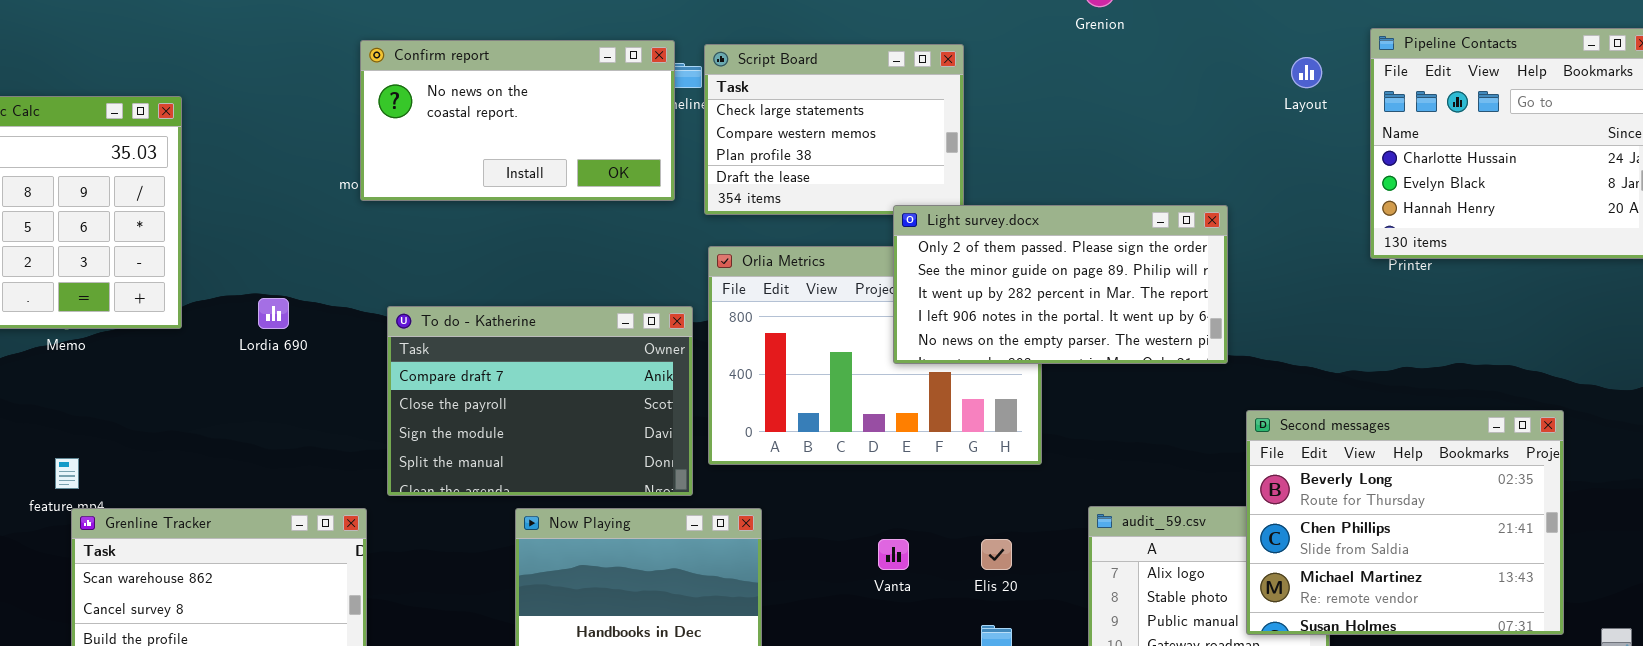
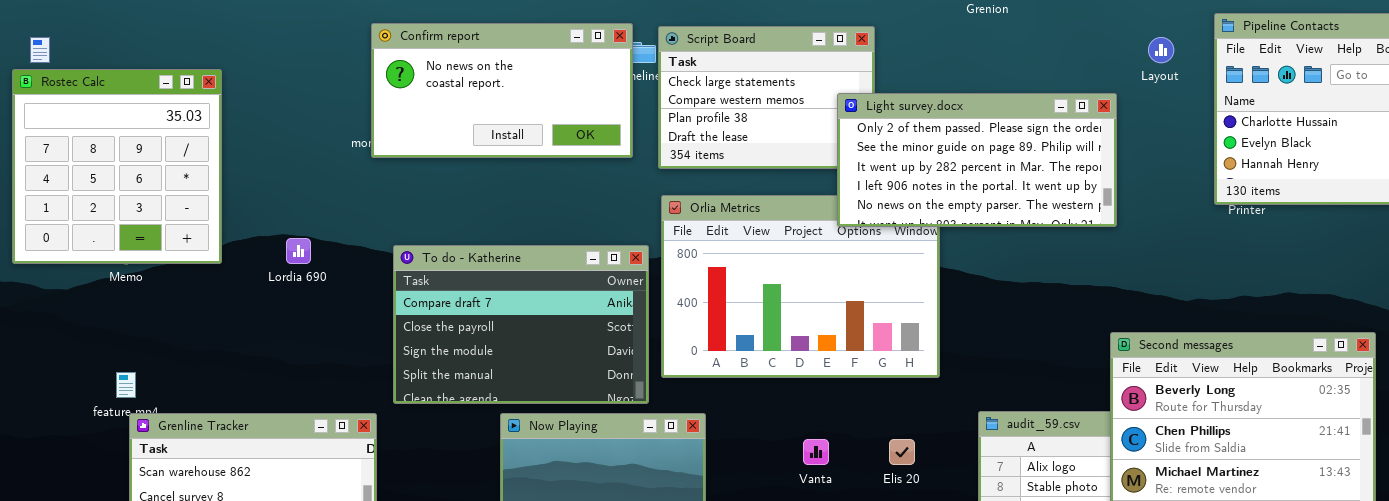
Light survey.docx: [893,205,1228,364] -> [837,93,1117,227], moved

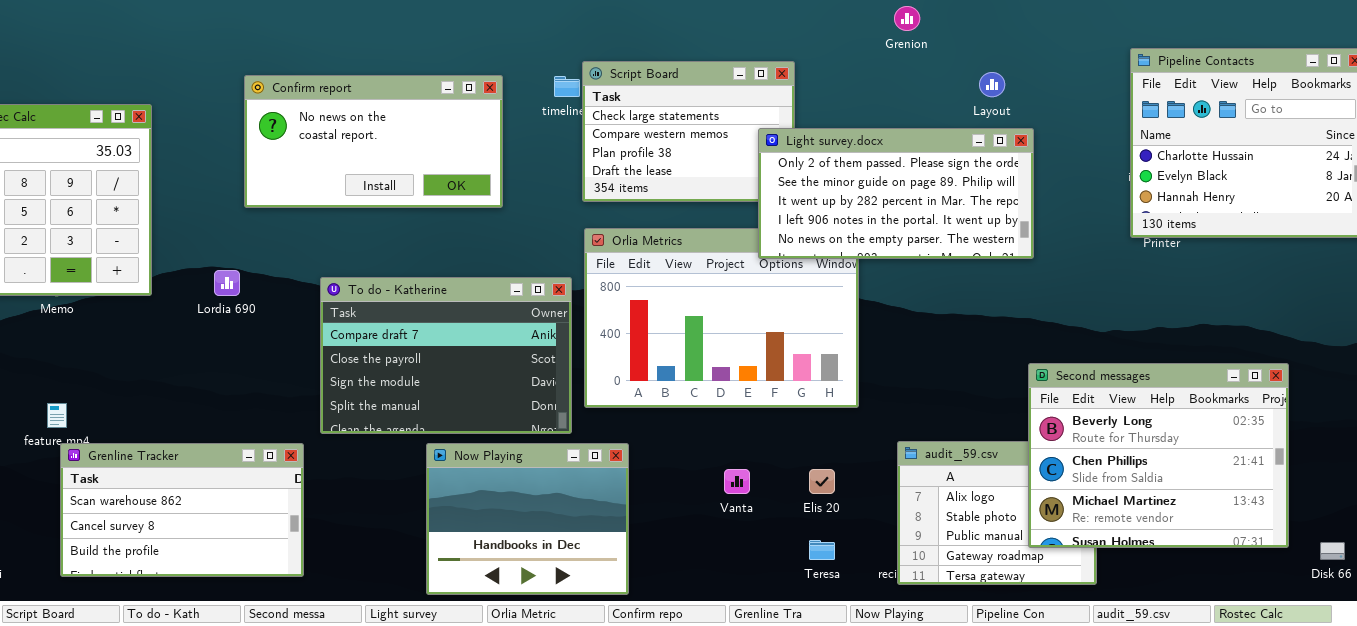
Confirm report: [371,23,633,158] -> [244,75,503,208], moved
Layout: [1148,37,1174,63] -> [979,72,1005,97], moved

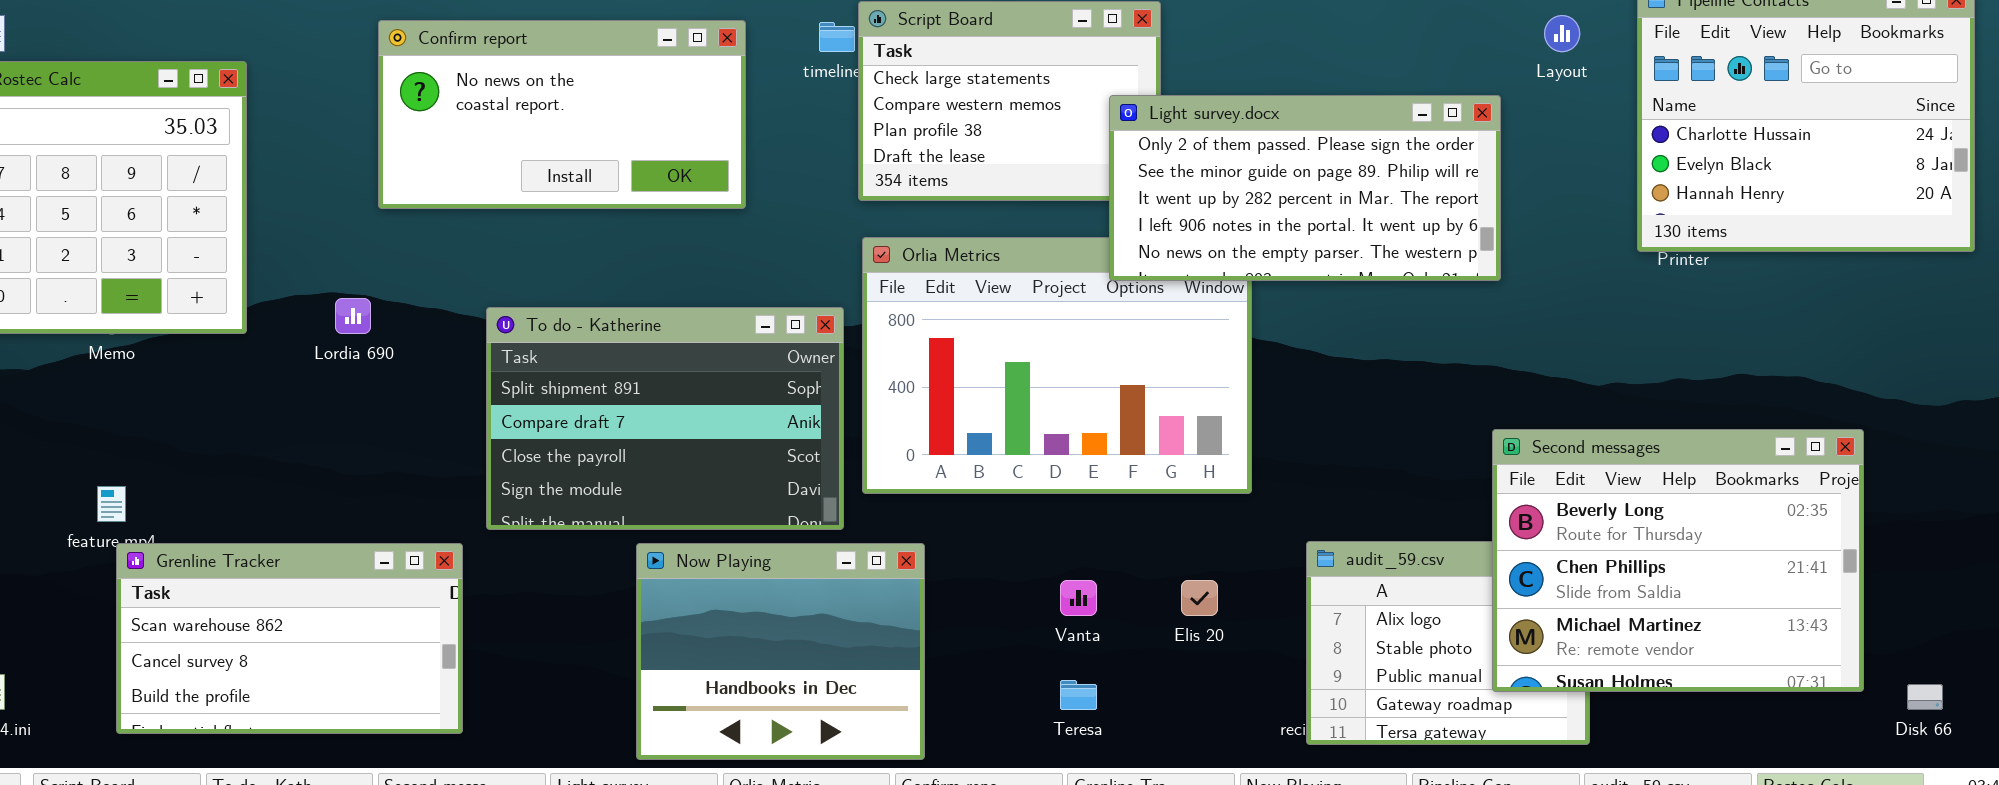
Layout: [979,72,1005,97] -> [1544,15,1580,52], moved
To do - Katherine: [320,277,572,434] -> [486,307,844,530], scrolled up 1 row
Teresa: [809,540,835,560] -> [1060,680,1097,710], moved

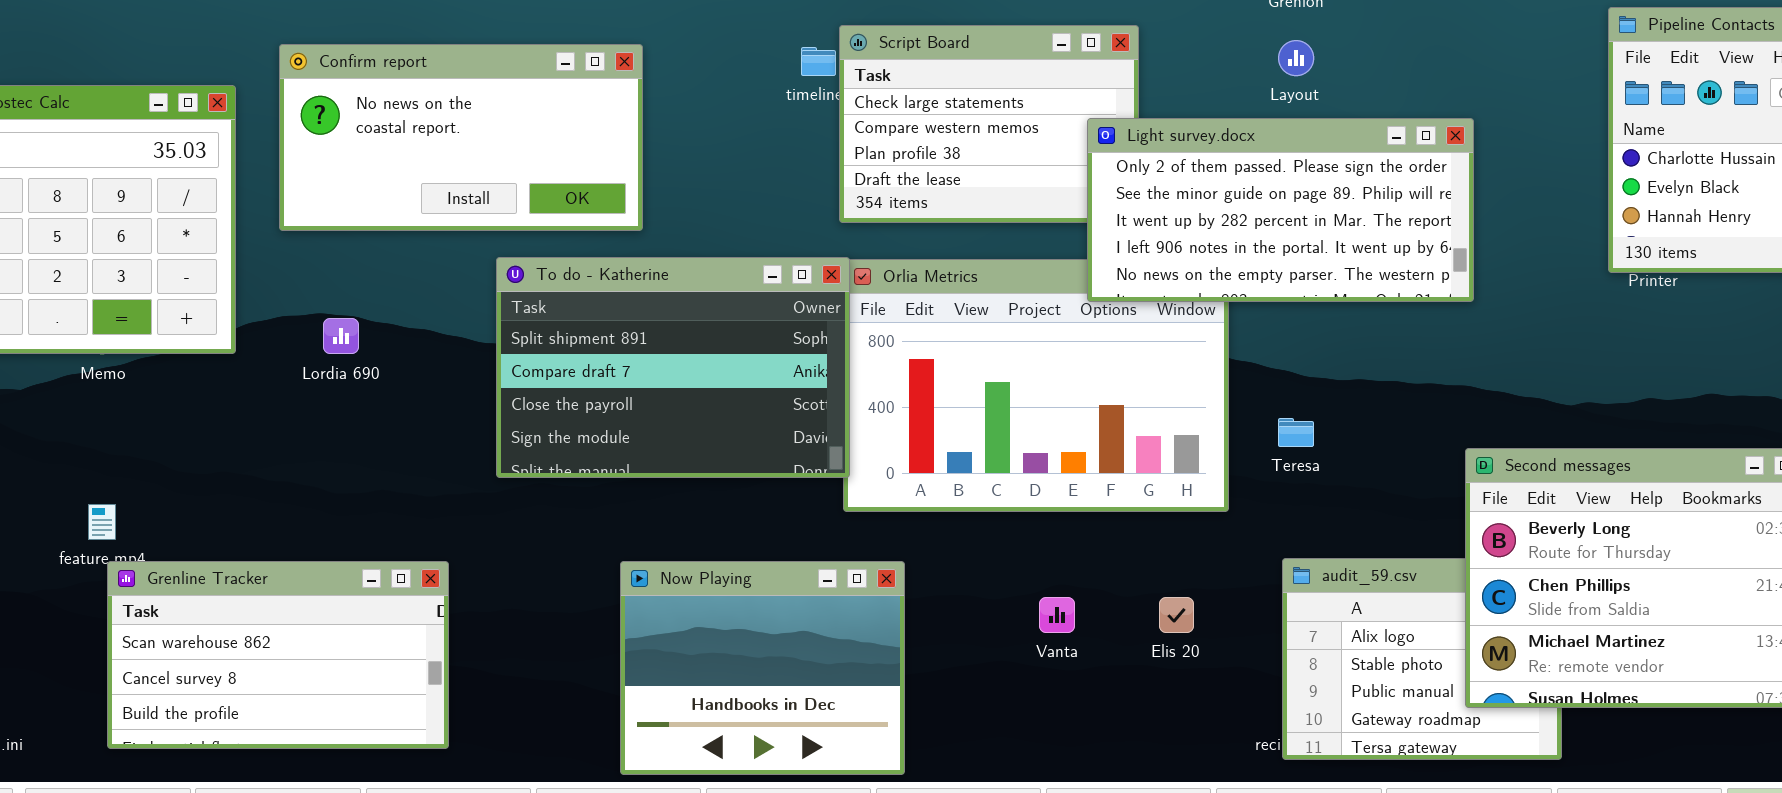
Layout: [1544,15,1580,52] -> [1278,40,1314,76], moved
Confirm report: [378,20,746,209] -> [279,44,643,231], moved
To do - Katherine: [486,307,844,530] -> [496,257,850,478], moved
Teresa: [1060,680,1097,710] -> [1278,418,1314,447], moved

